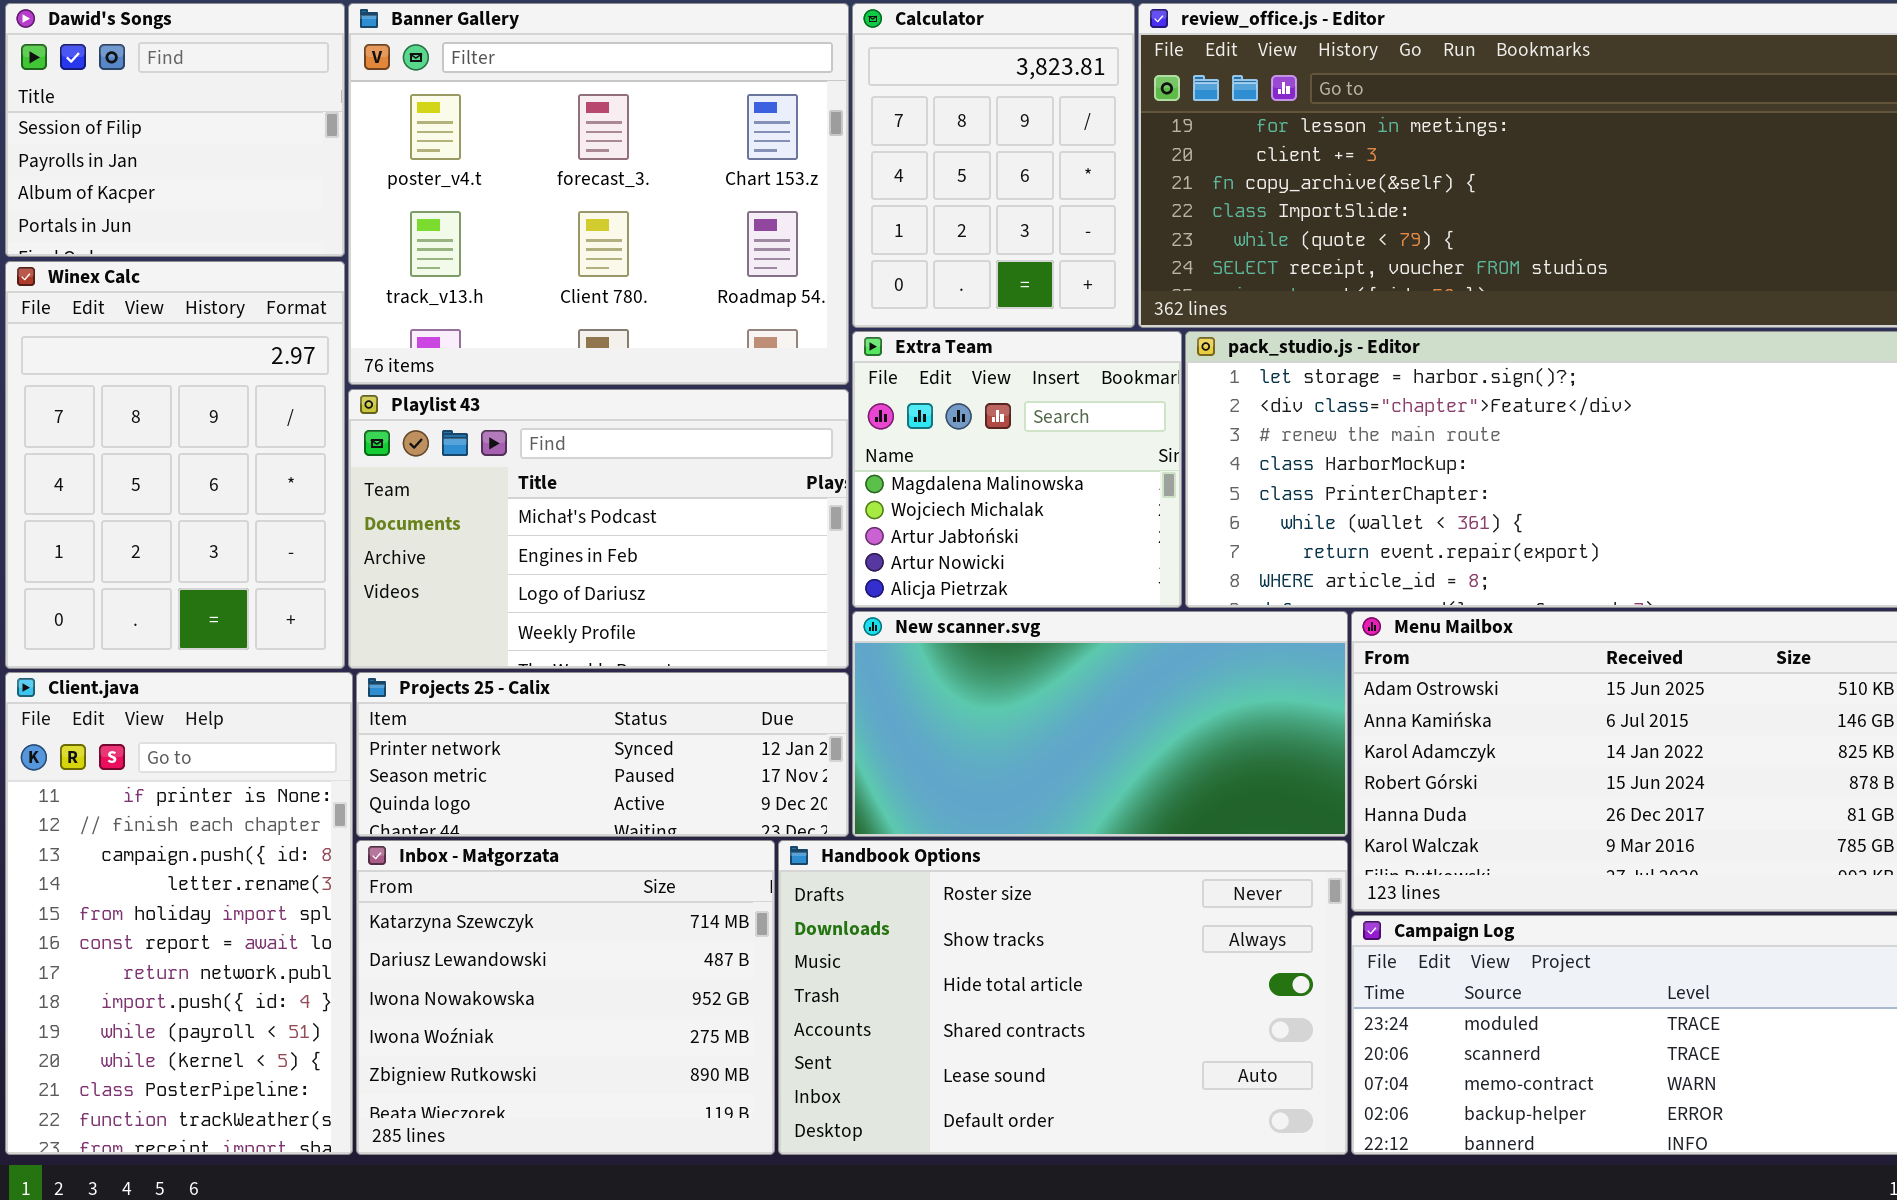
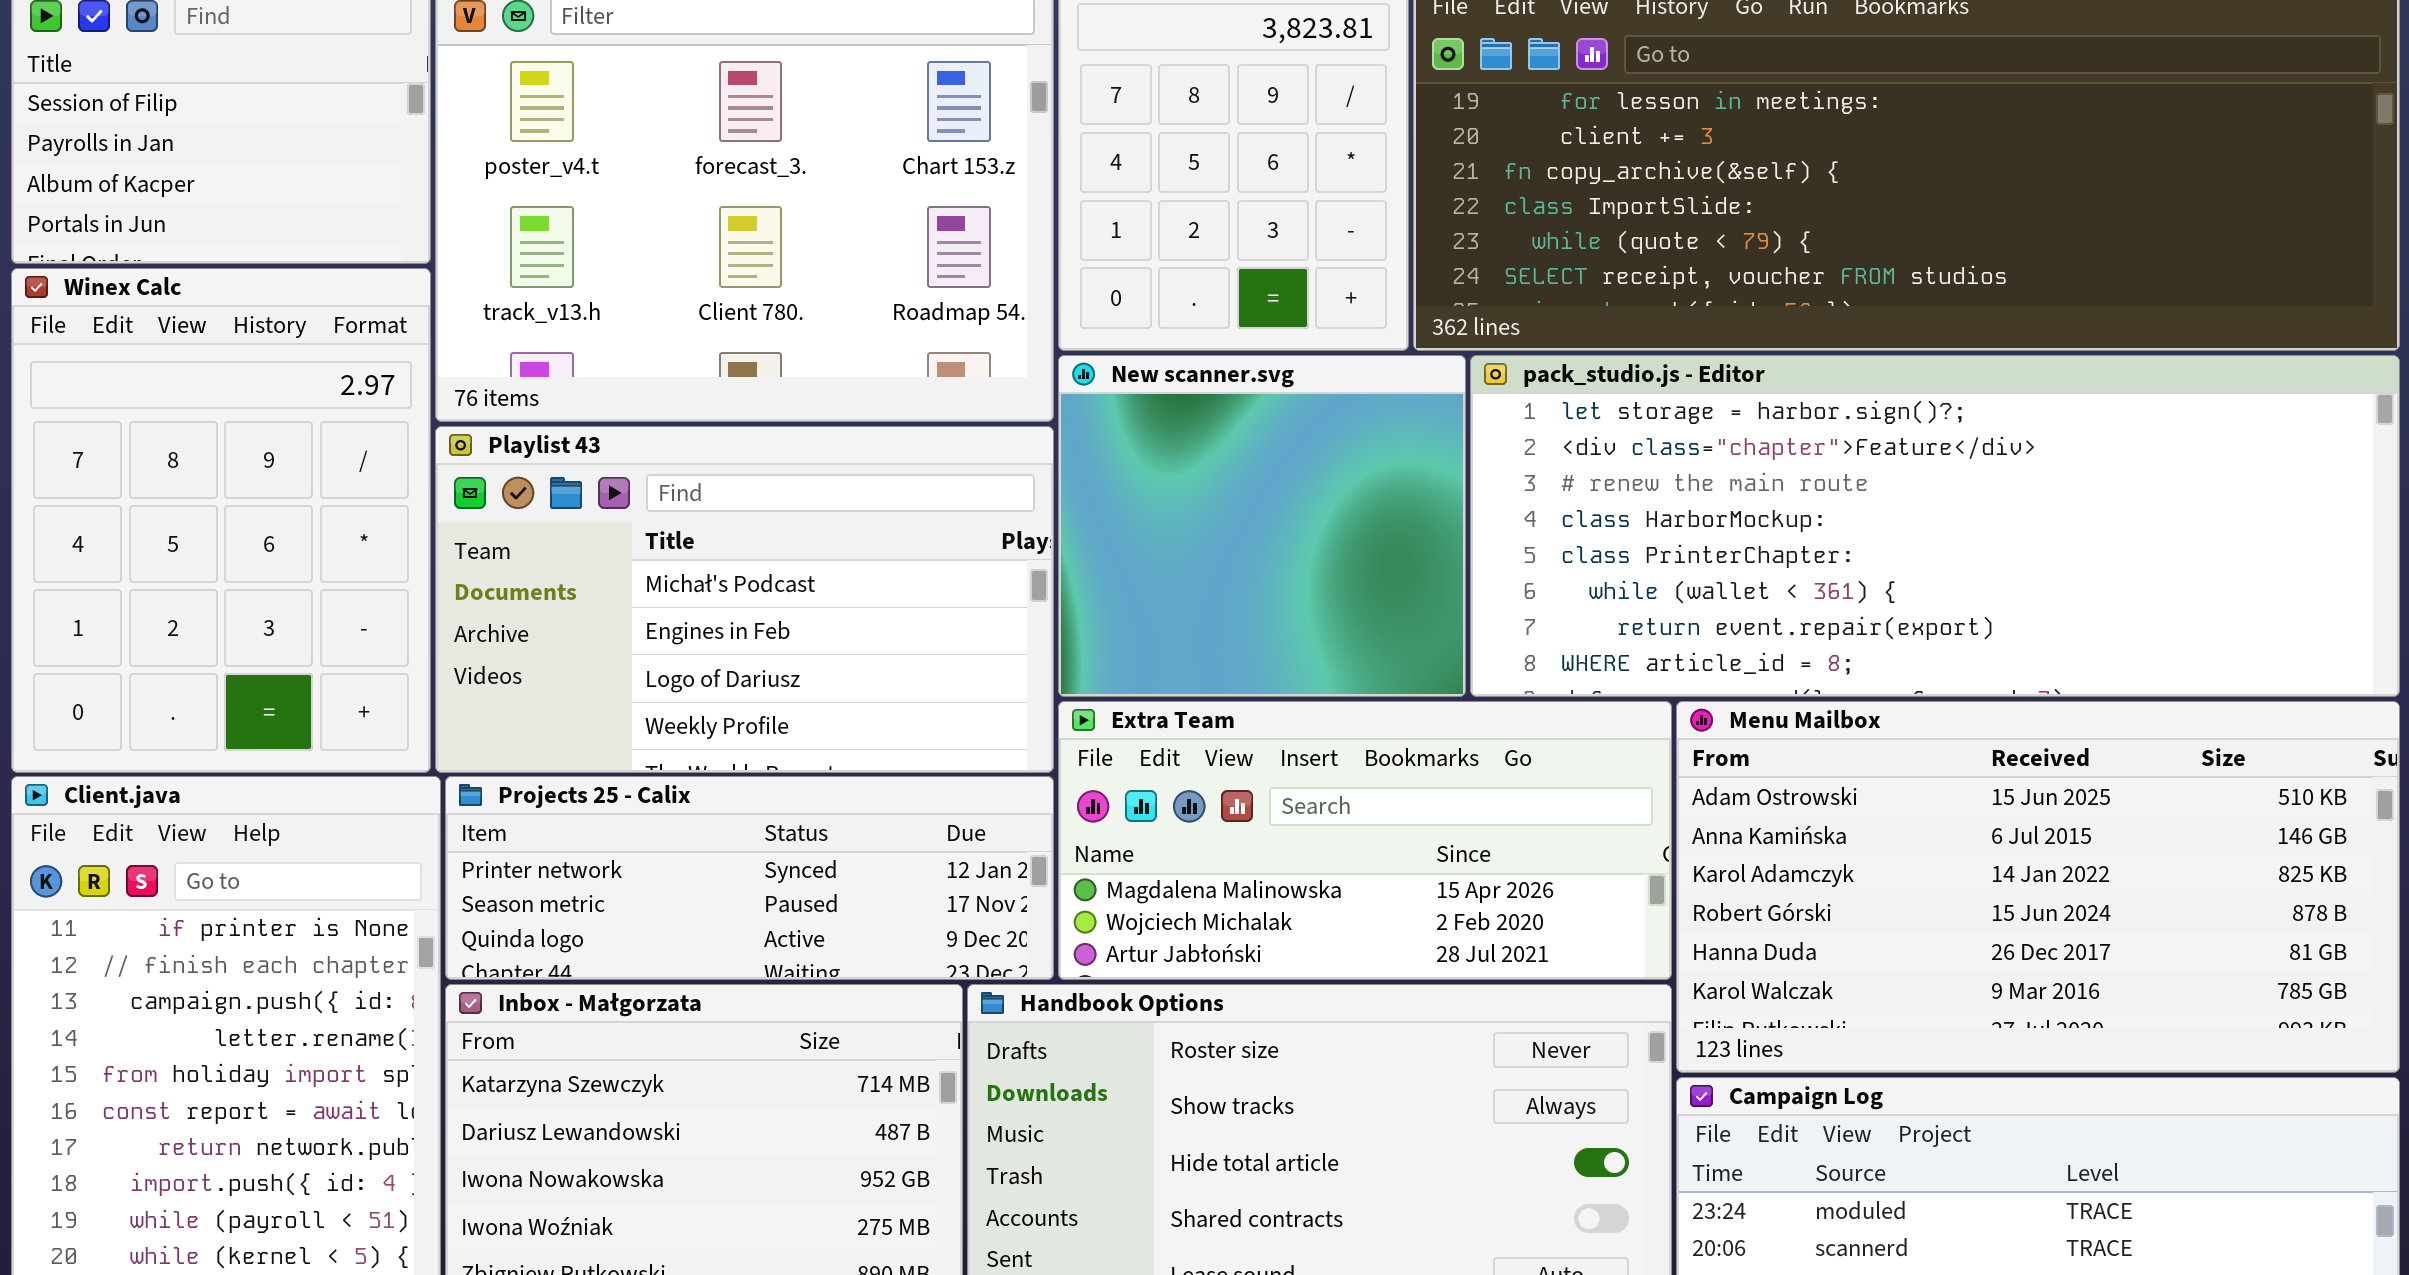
Extra Team: [852,331,1182,608] -> [1058,701,1672,980], moved, resized
New scanner.svg: [852,611,1348,837] -> [1058,355,1466,697], moved, resized

